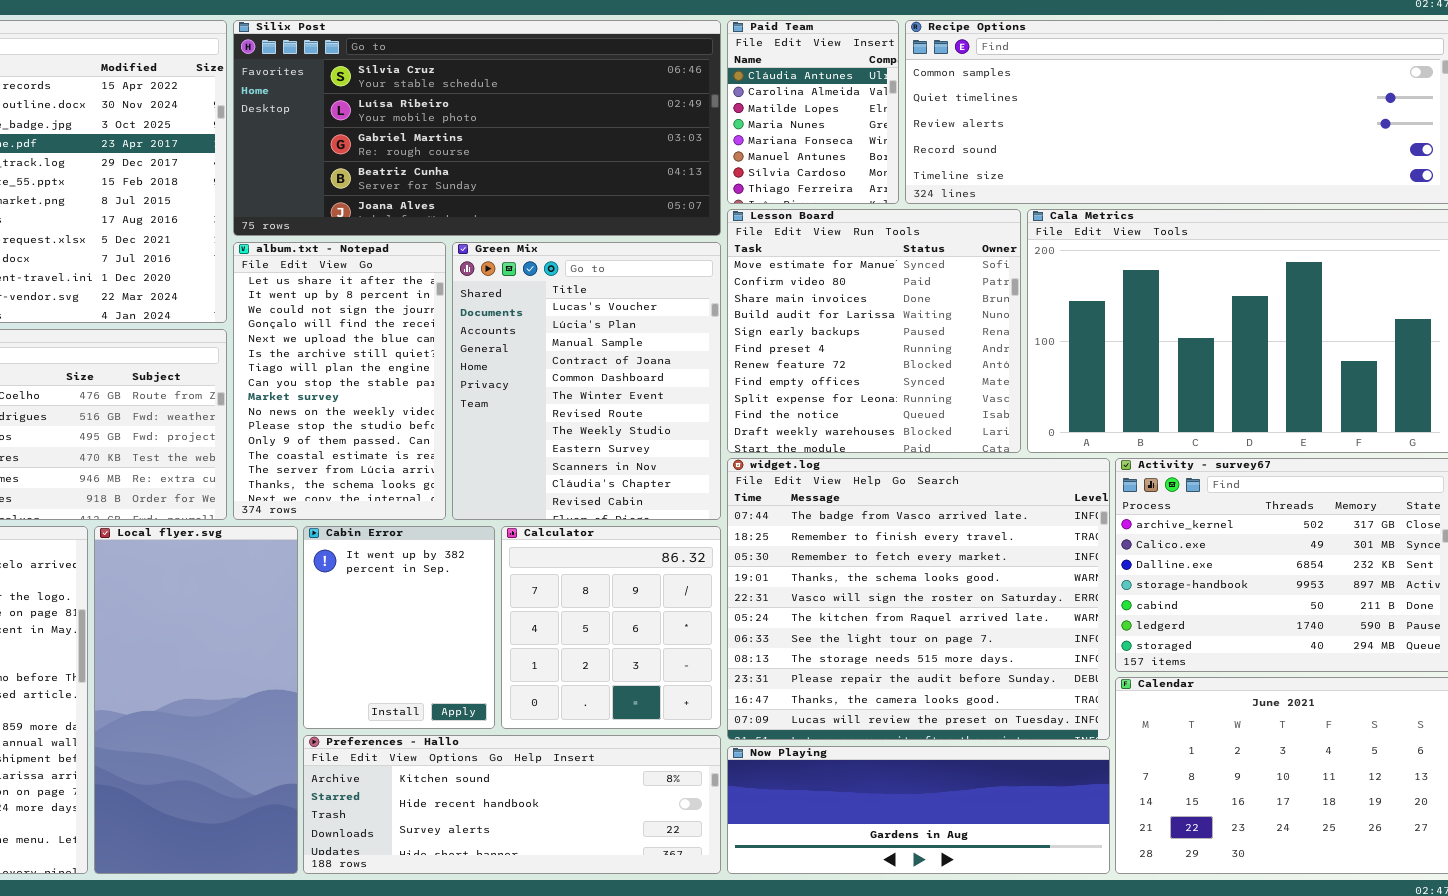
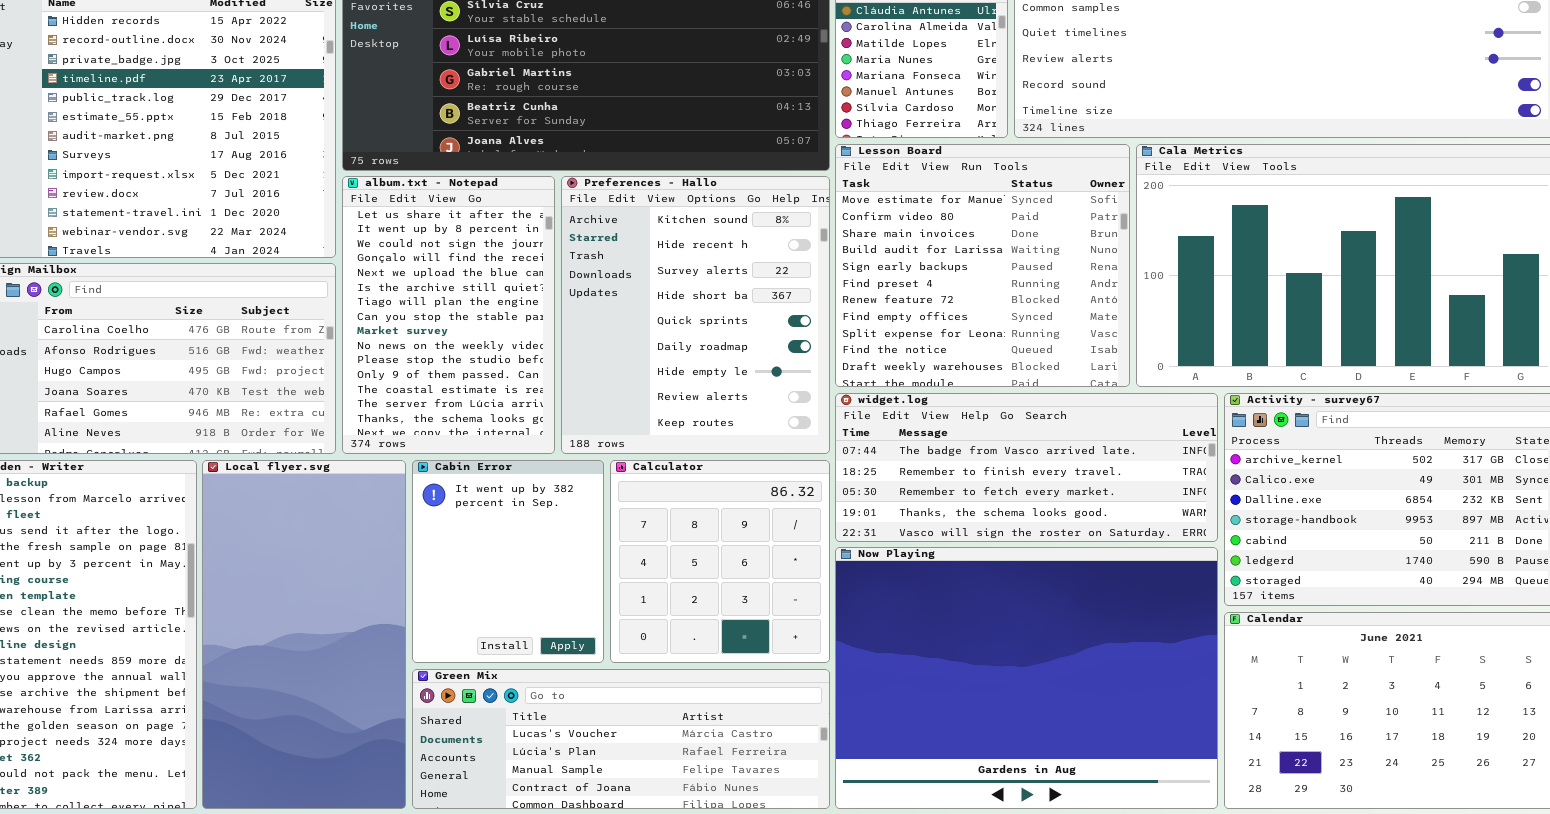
Green Mix: [452,242,721,520] -> [412,669,830,809], moved, resized
widget.log: [727,458,1110,740] -> [835,393,1218,542], resized
Preferences - Hallo: [303,735,721,874] -> [561,176,830,454], moved, resized
Now Playing: [727,746,1110,874] -> [835,547,1218,809], resized

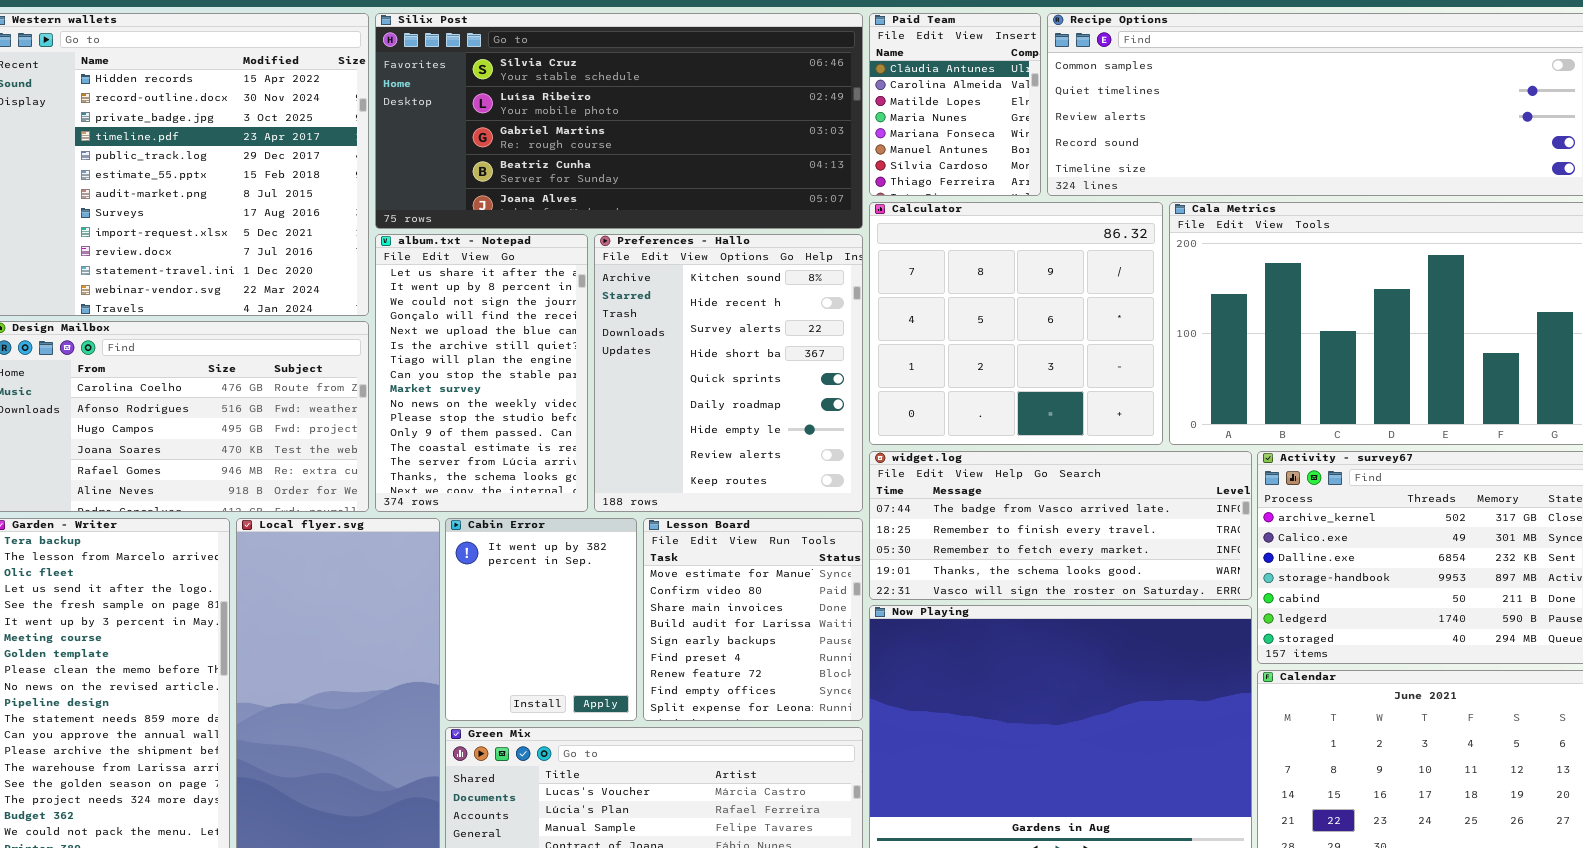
Lesson Board: [835,144,1130,387] -> [643,518,863,721], moved, resized
Calculator: [610,460,830,663] -> [869,202,1163,445], moved, resized

